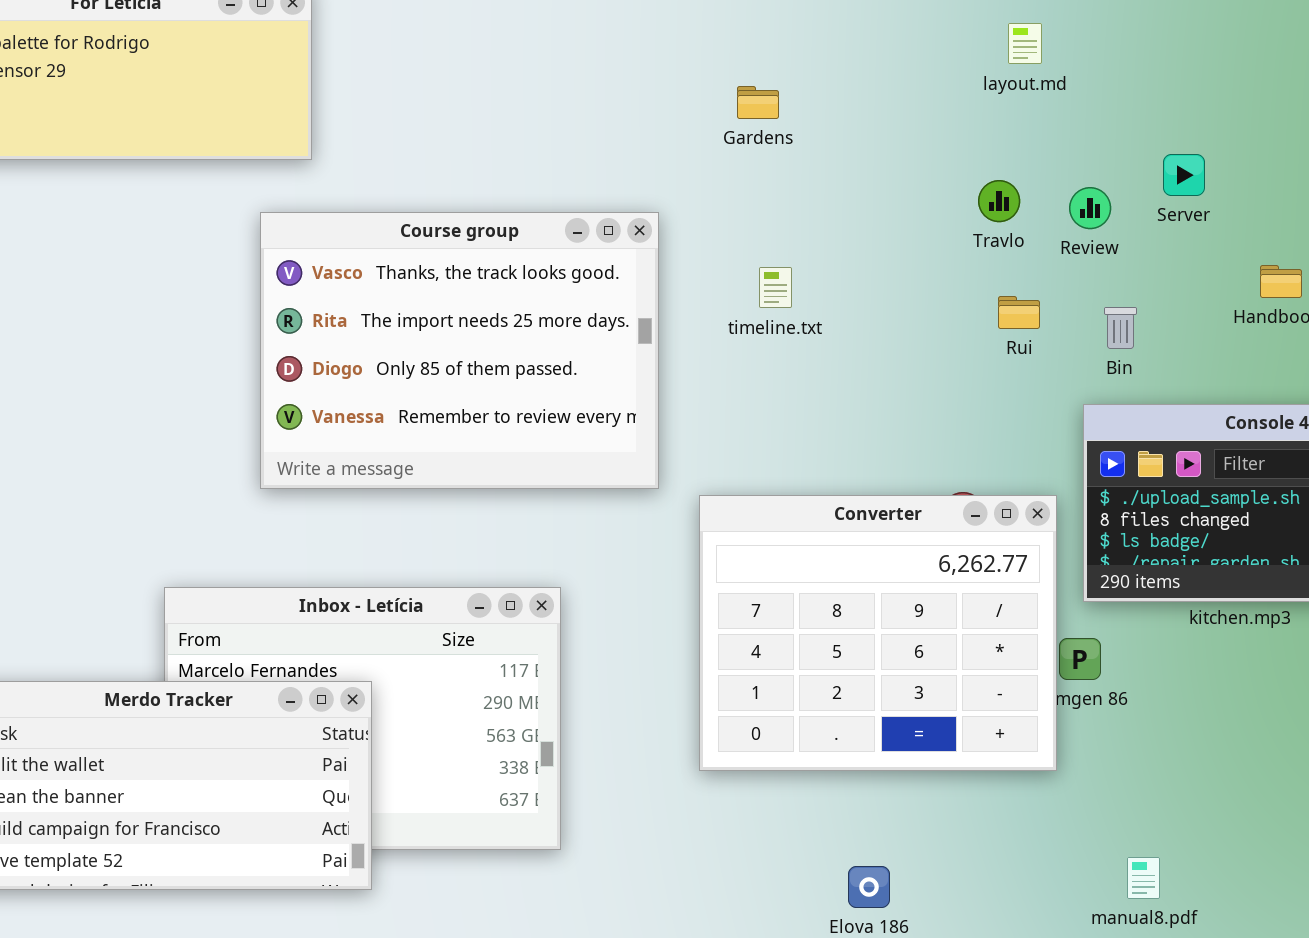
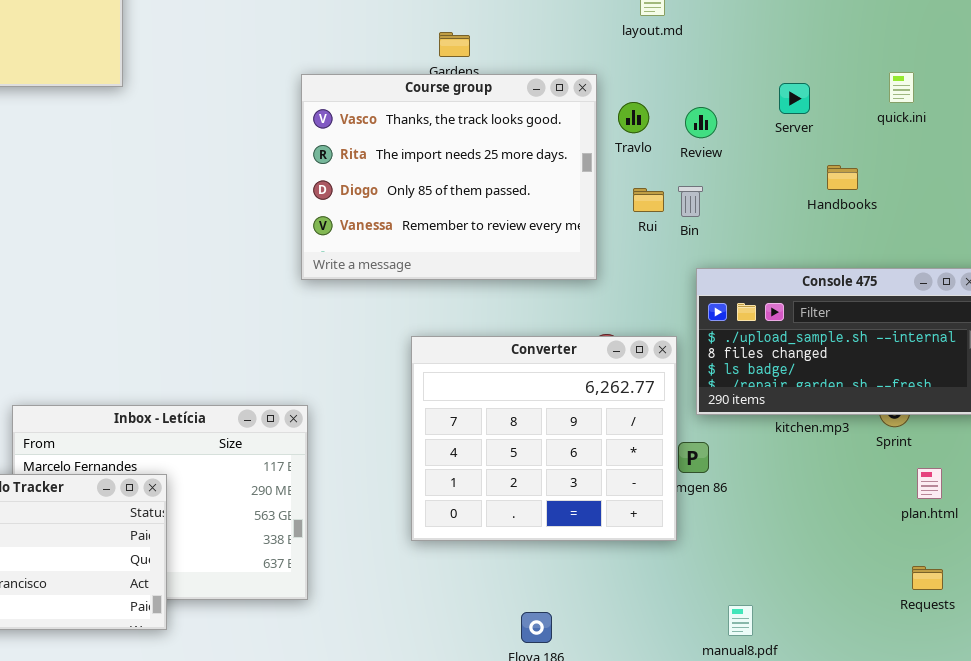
Server: [1163,154,1205,196] -> [779,83,810,114], moved
Course group: [260,212,659,489] -> [301,74,597,280], moved
Bin: [1104,307,1137,349] -> [678,186,703,217], moved

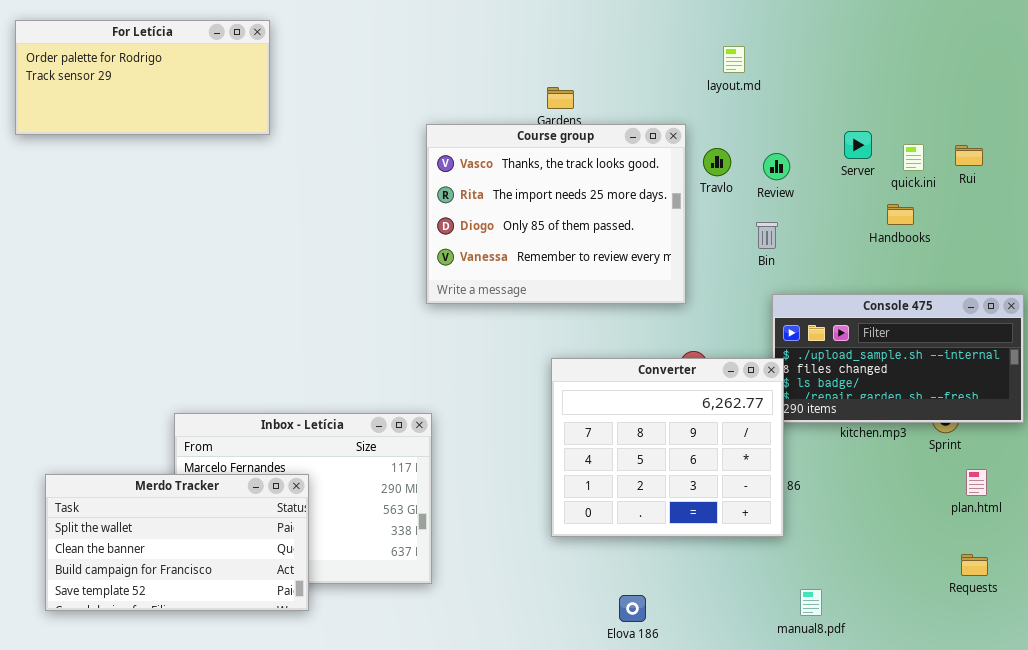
quick.ini: [889,72,914,103] -> [903,144,924,171], moved
Rui: [633,188,664,212] -> [955,145,983,166], moved
Converter: [411,336,677,541] -> [551,358,784,537], moved

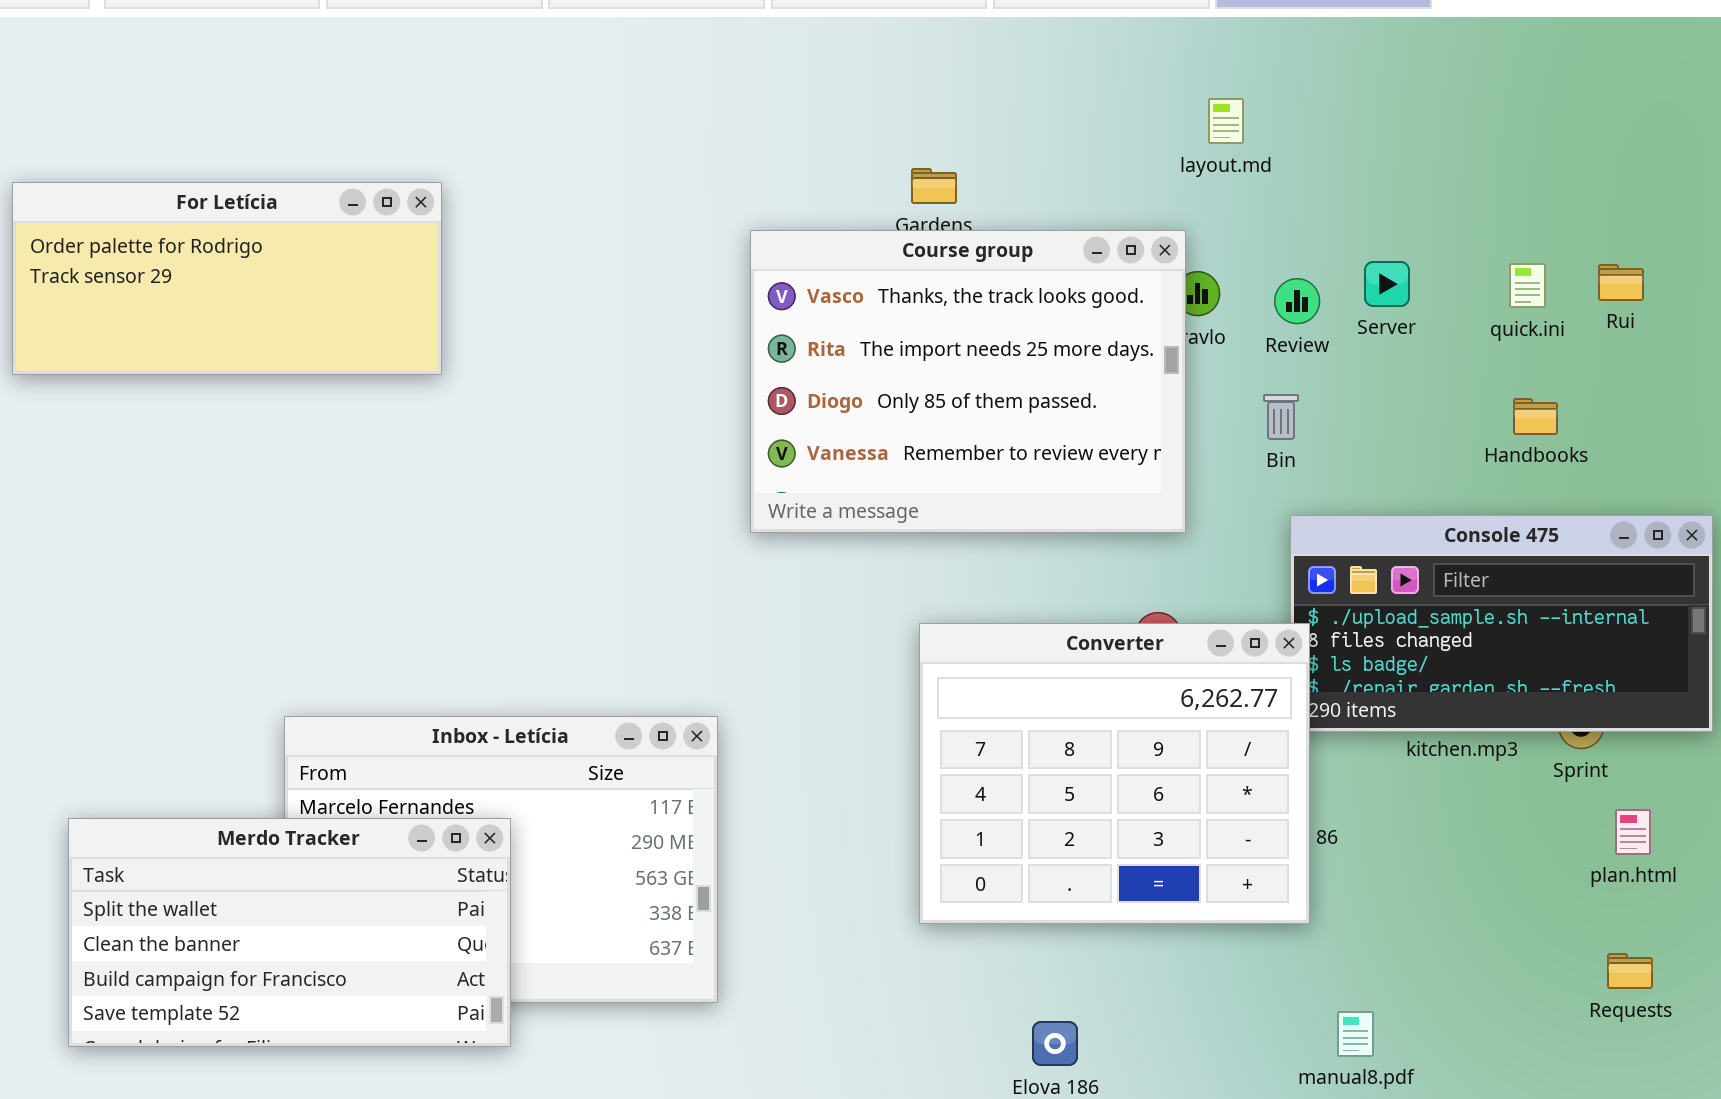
For Letícia: [15,20,270,135] -> [12,182,442,375], moved
Course group: [426,124,686,304] -> [750,230,1186,533], moved
Server: [844,131,872,159] -> [1364,261,1410,307], moved
Handbooks: [887,204,914,225] -> [1513,398,1558,435], moved

